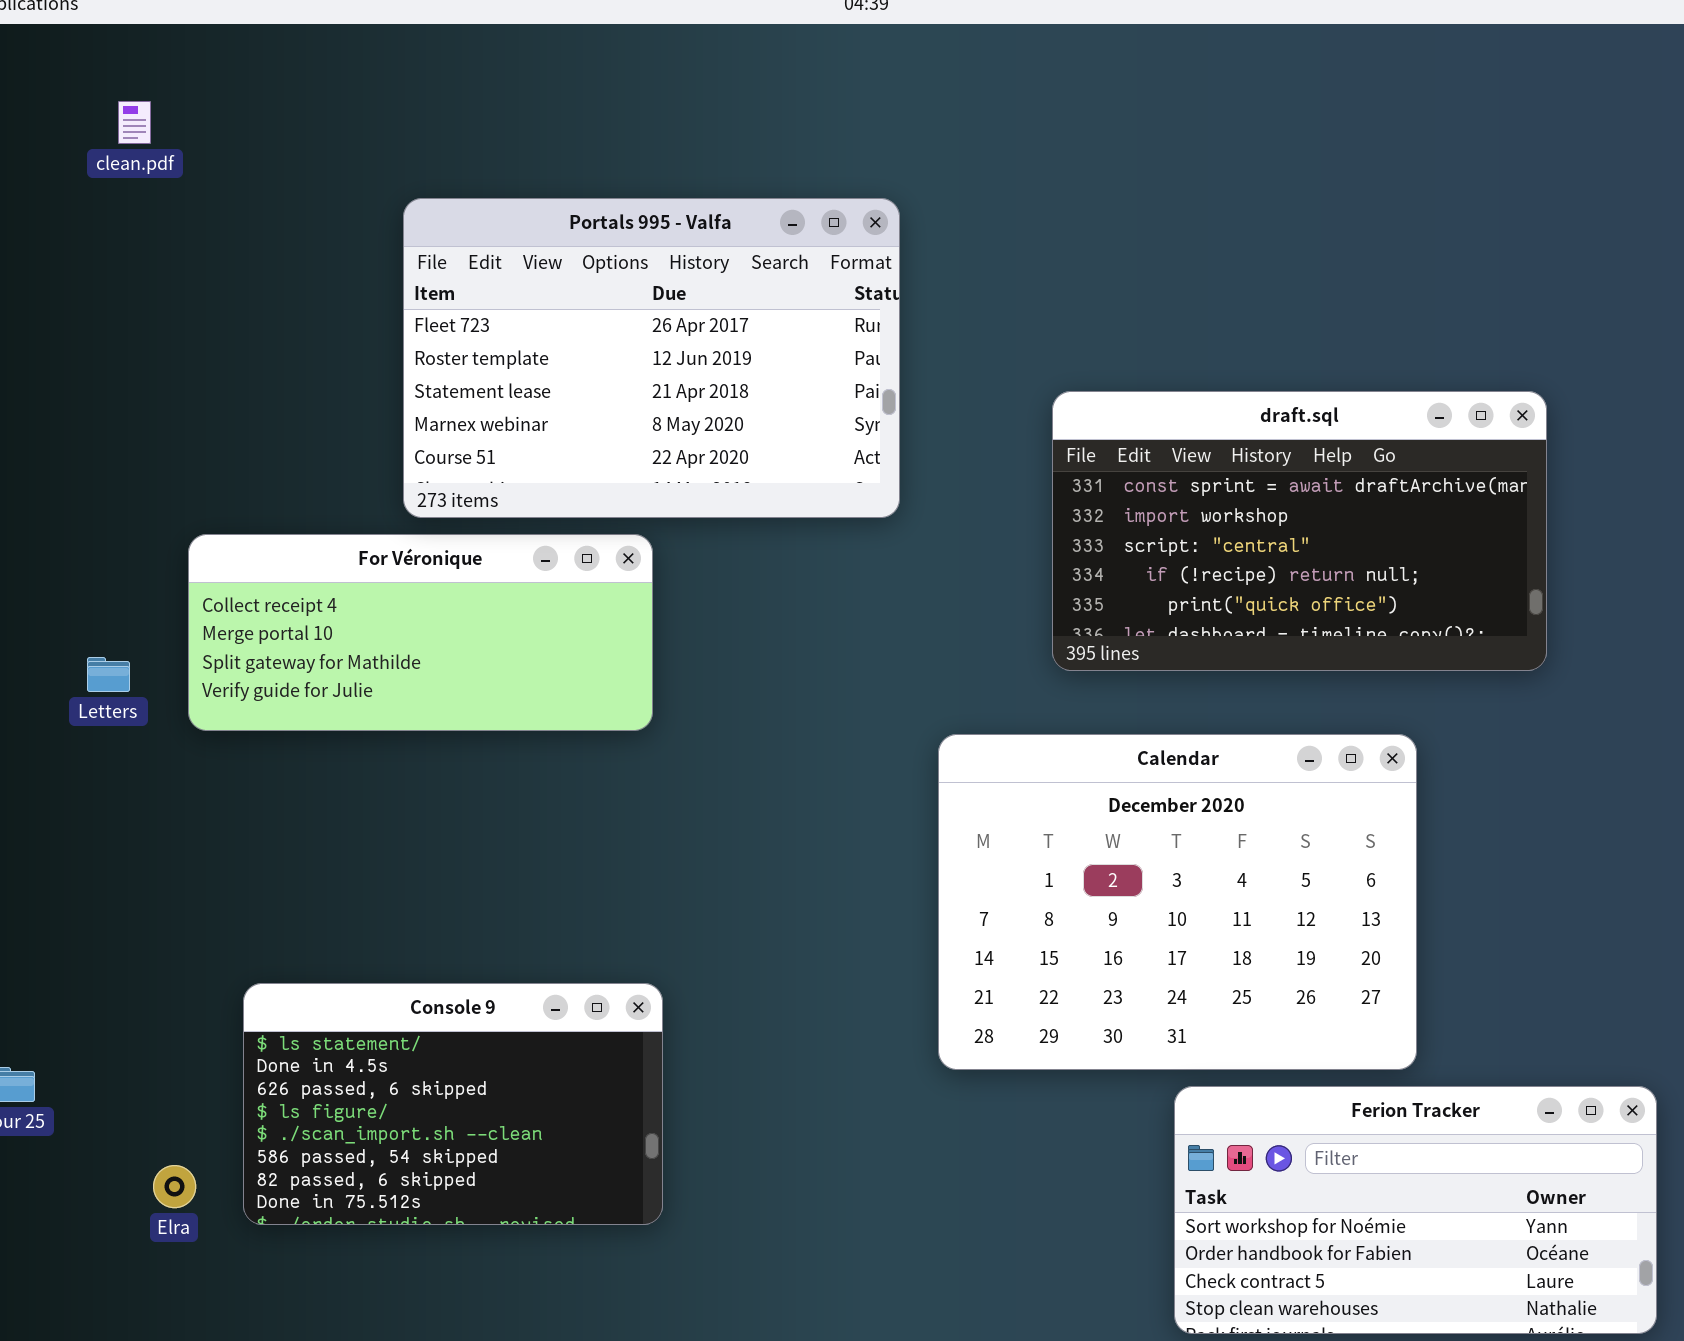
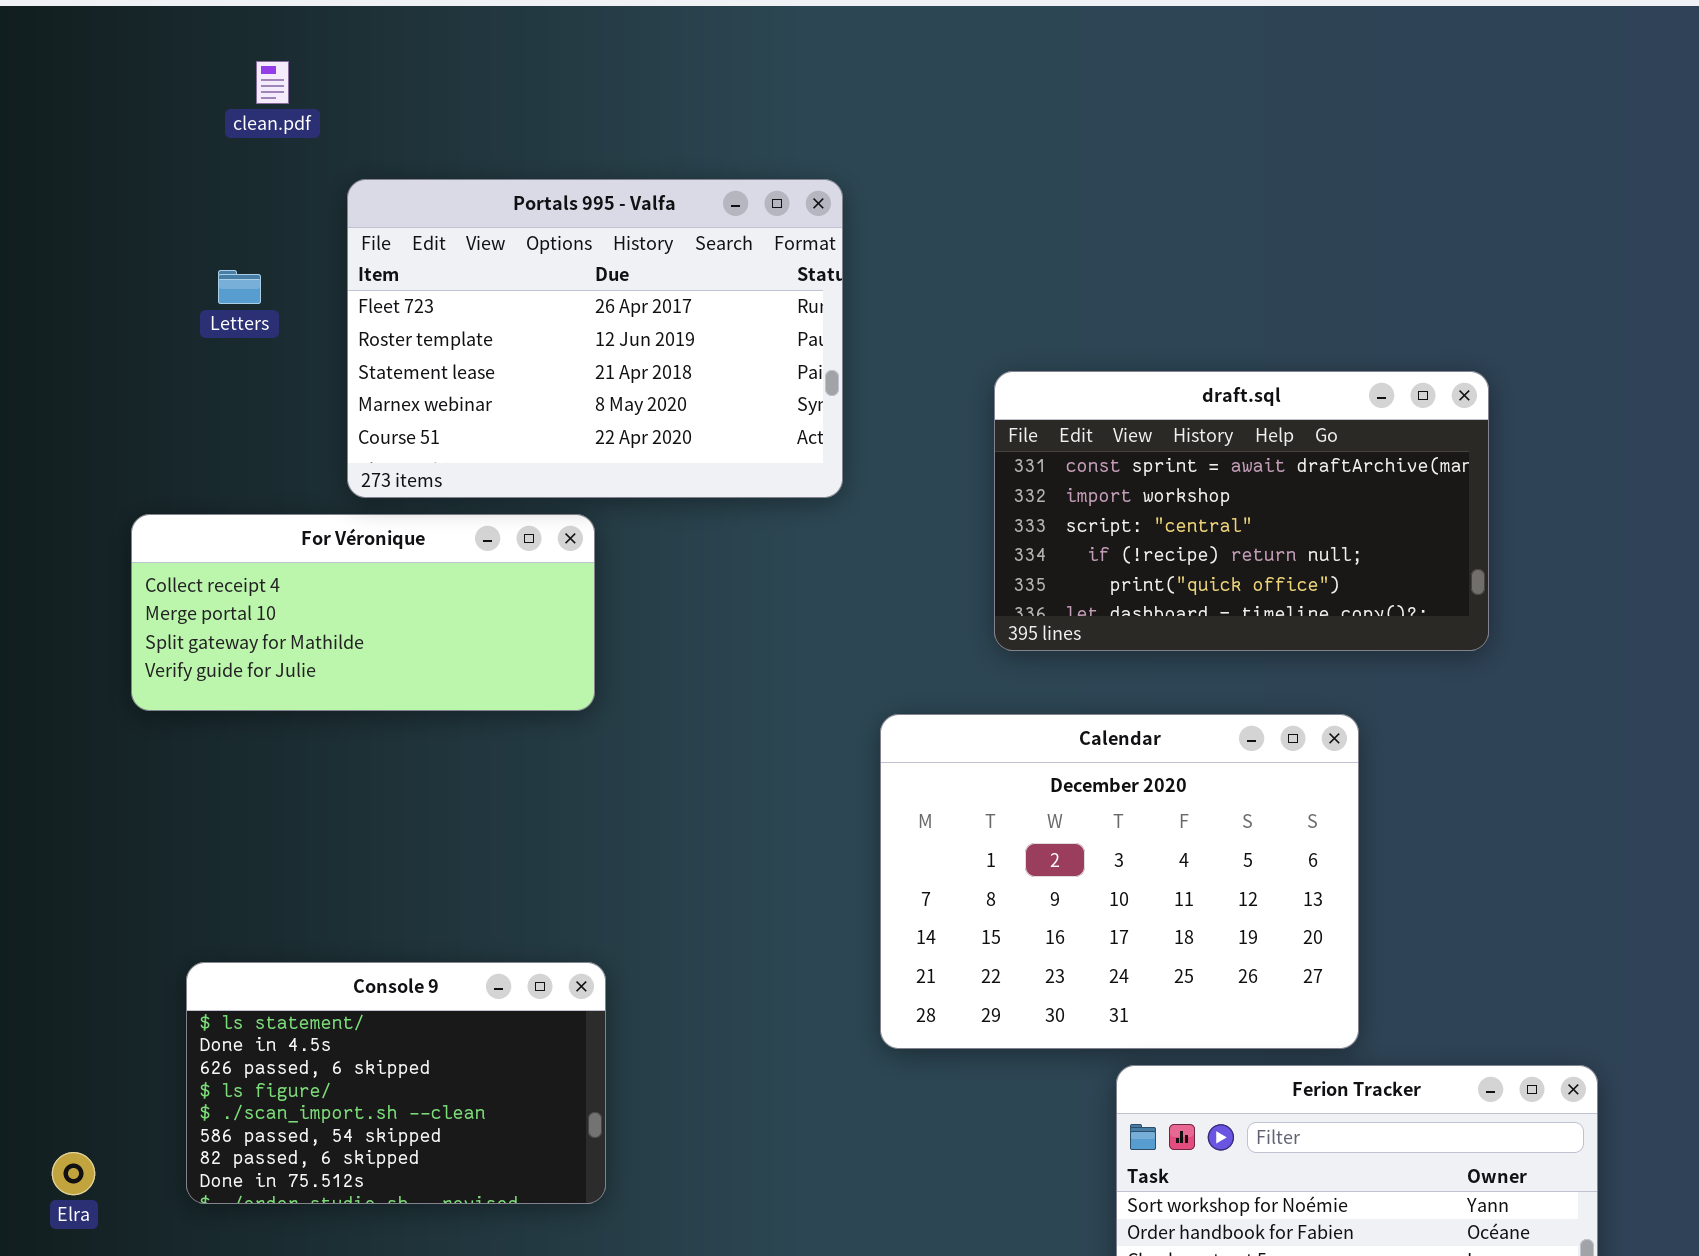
clean.pdf: [118,101,151,144] -> [256,61,289,104], moved
Letters: [87,657,130,692] -> [218,270,261,304], moved
Elra: [153,1165,196,1208] -> [52,1152,95,1195], moved

